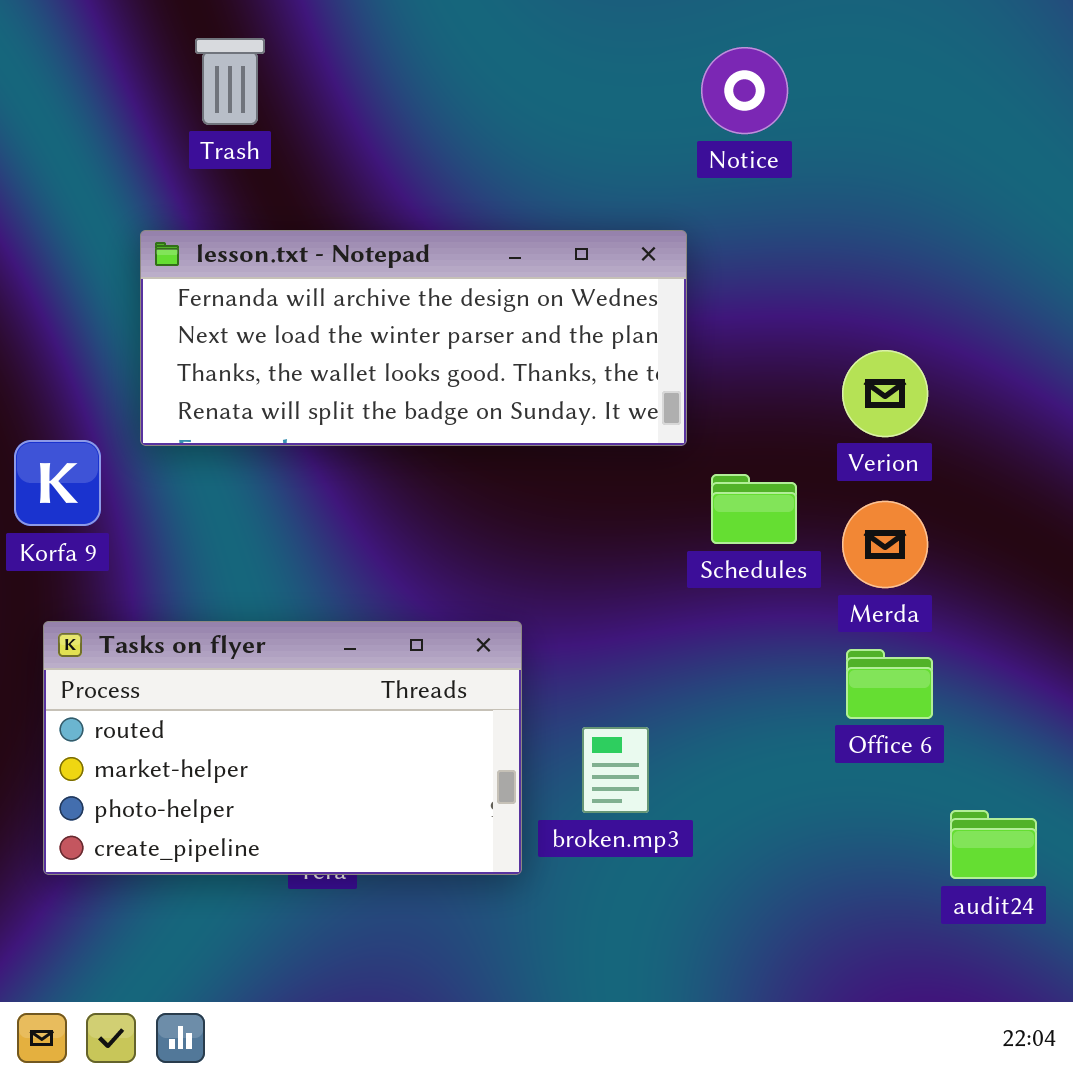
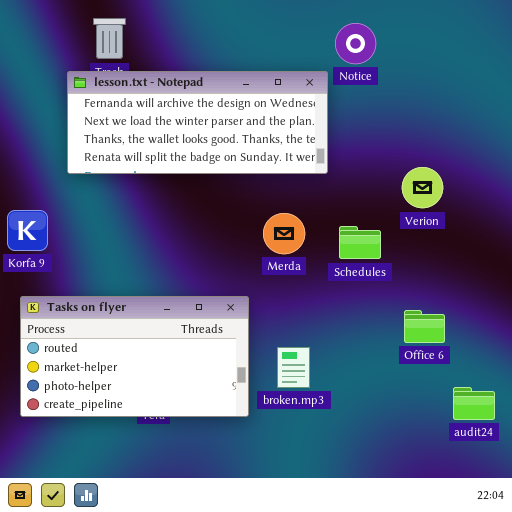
lesson.txt - Notepad: [140,230,687,446] -> [67,71,328,174], moved
Merda: [842,501,928,588] -> [263,213,305,254], moved

